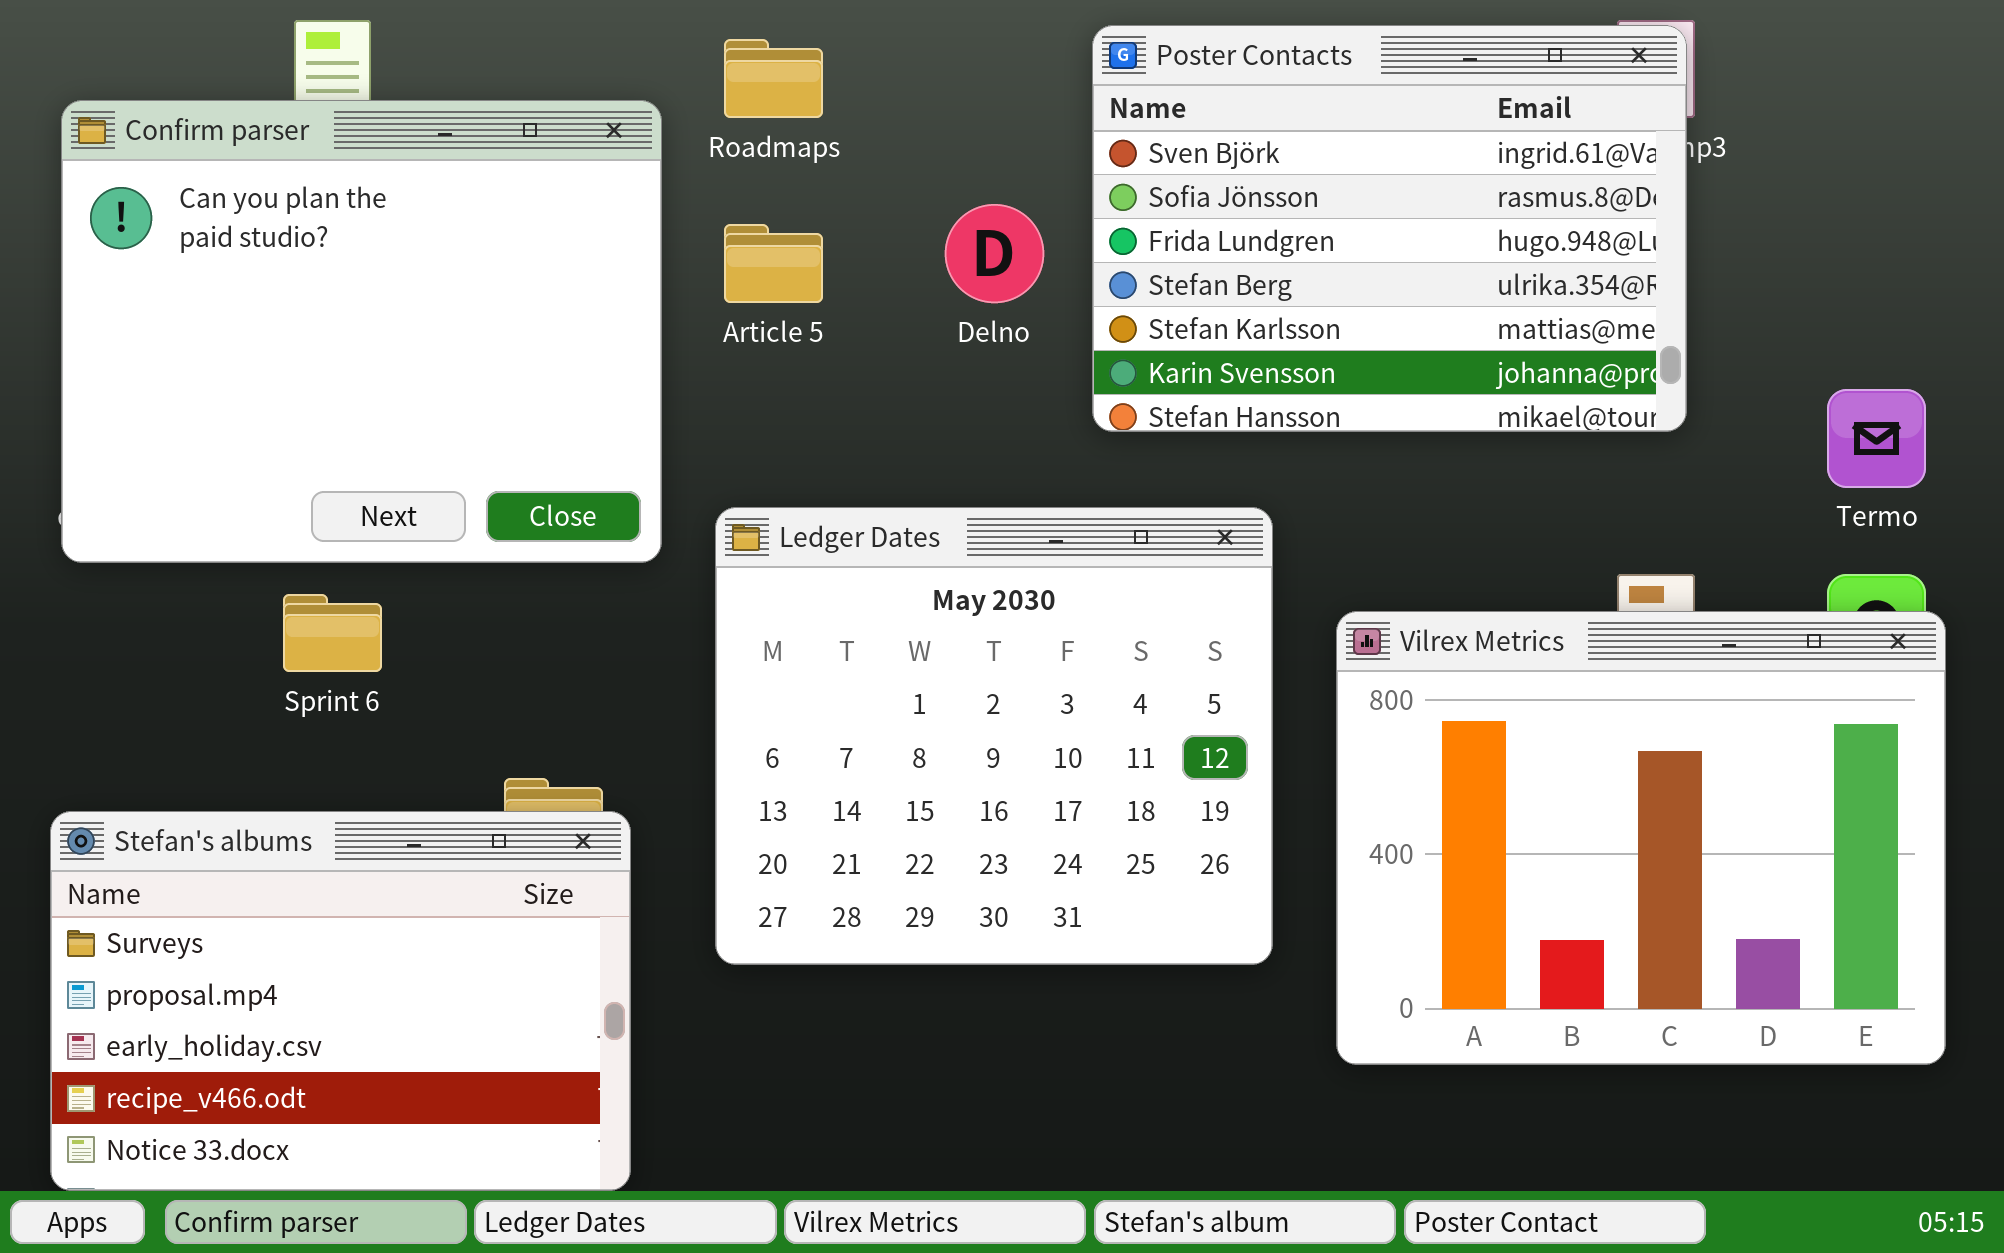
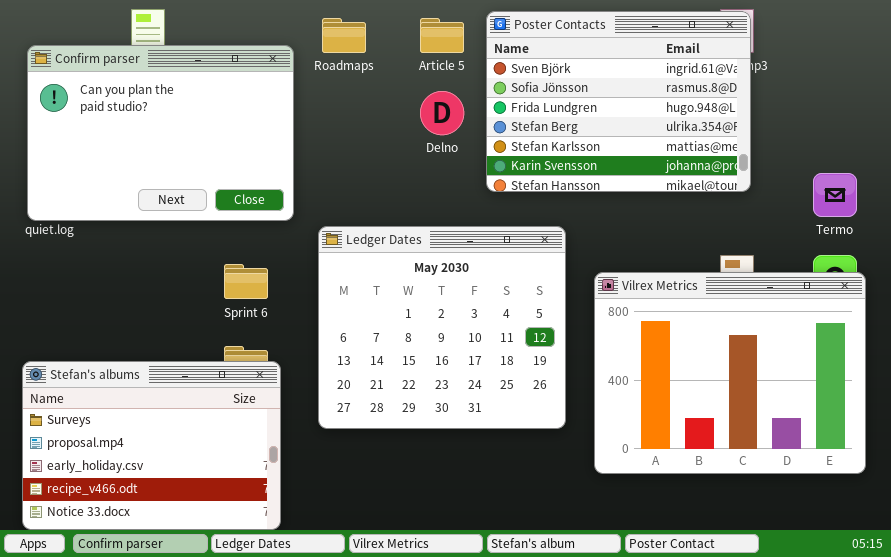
Confirm parser: [61,100,662,563] -> [27,45,294,221], resized
Article 5: [724,224,823,303] -> [420,18,464,53], moved
Sprint 6: [283,594,382,672] -> [224,264,268,299], moved

